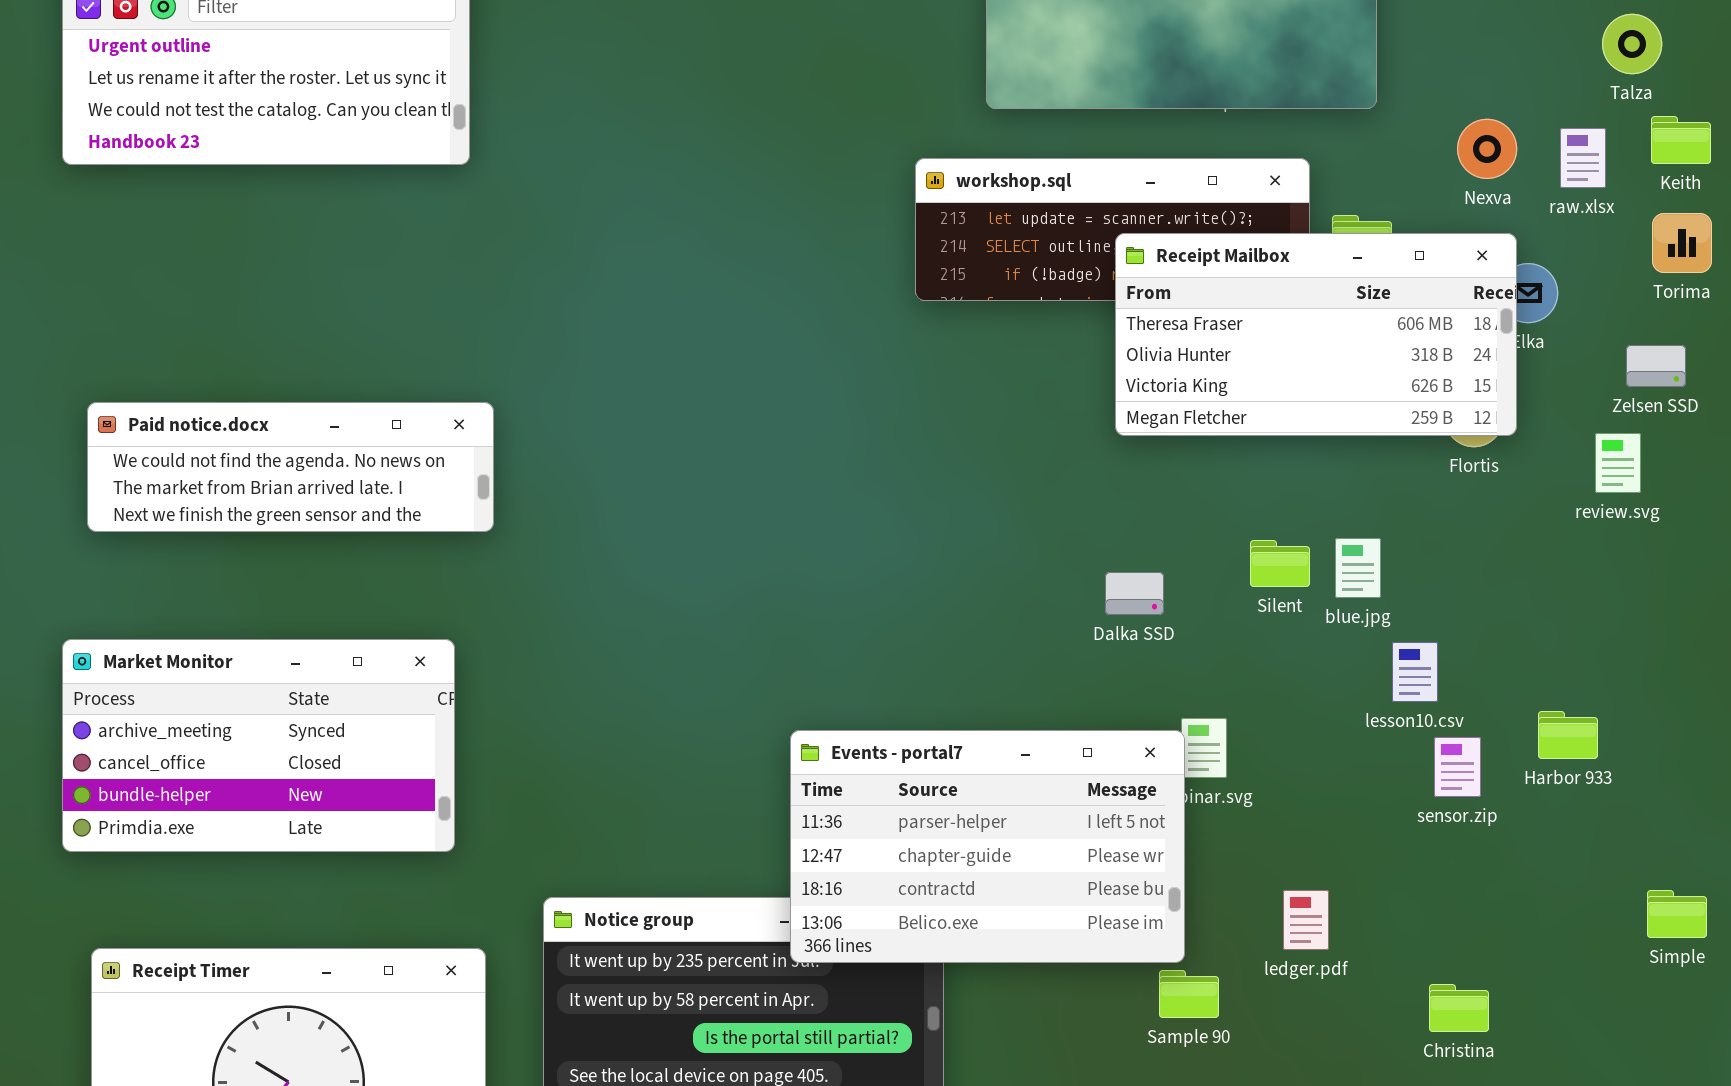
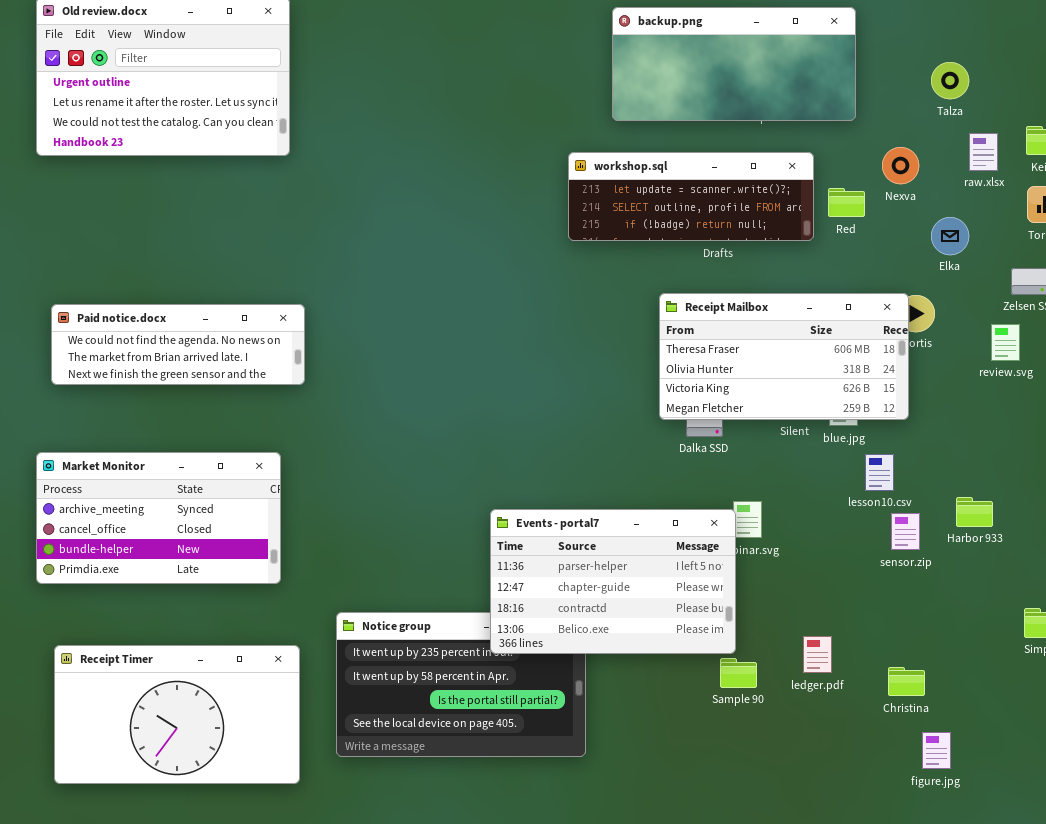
Talza: [1602,14,1662,74] -> [931,62,969,99], moved
Nexva: [1457,119,1517,179] -> [882,147,919,184], moved
Receipt Mailbox: [1115,233,1517,436] -> [659,293,909,420], moved
ledger.pdf: [1283,890,1329,950] -> [803,636,832,673], moved

